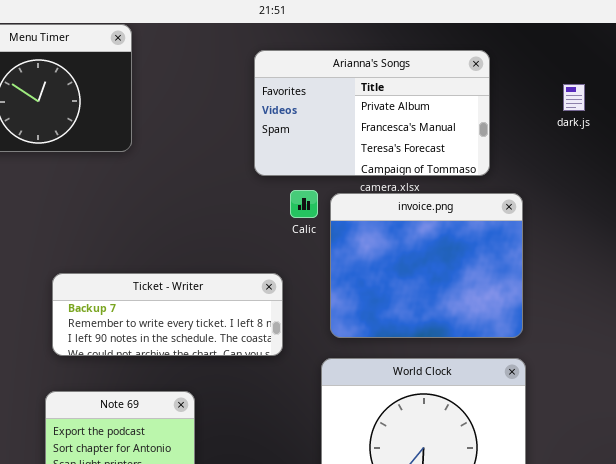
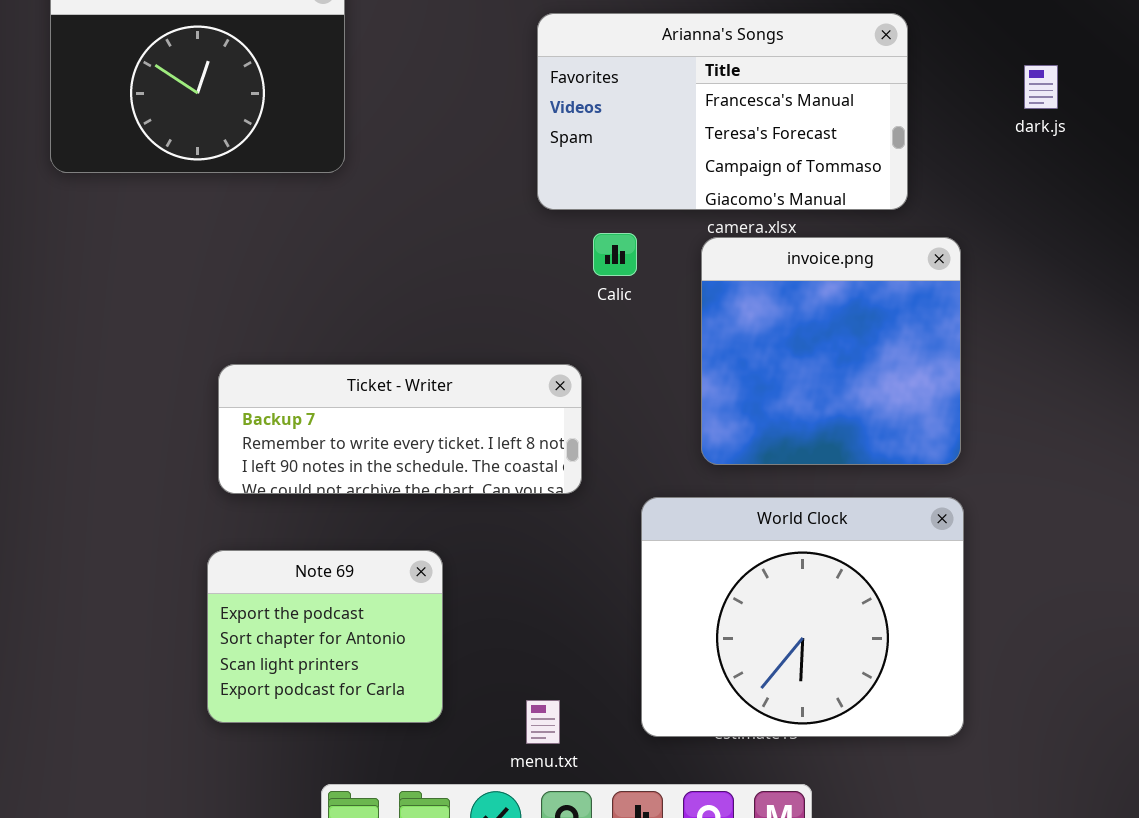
Arianna's Songs: [254,50,490,176] -> [537,13,908,210], scrolled down 1 row
invoice.png: [330,193,523,338] -> [701,237,961,465], resized

